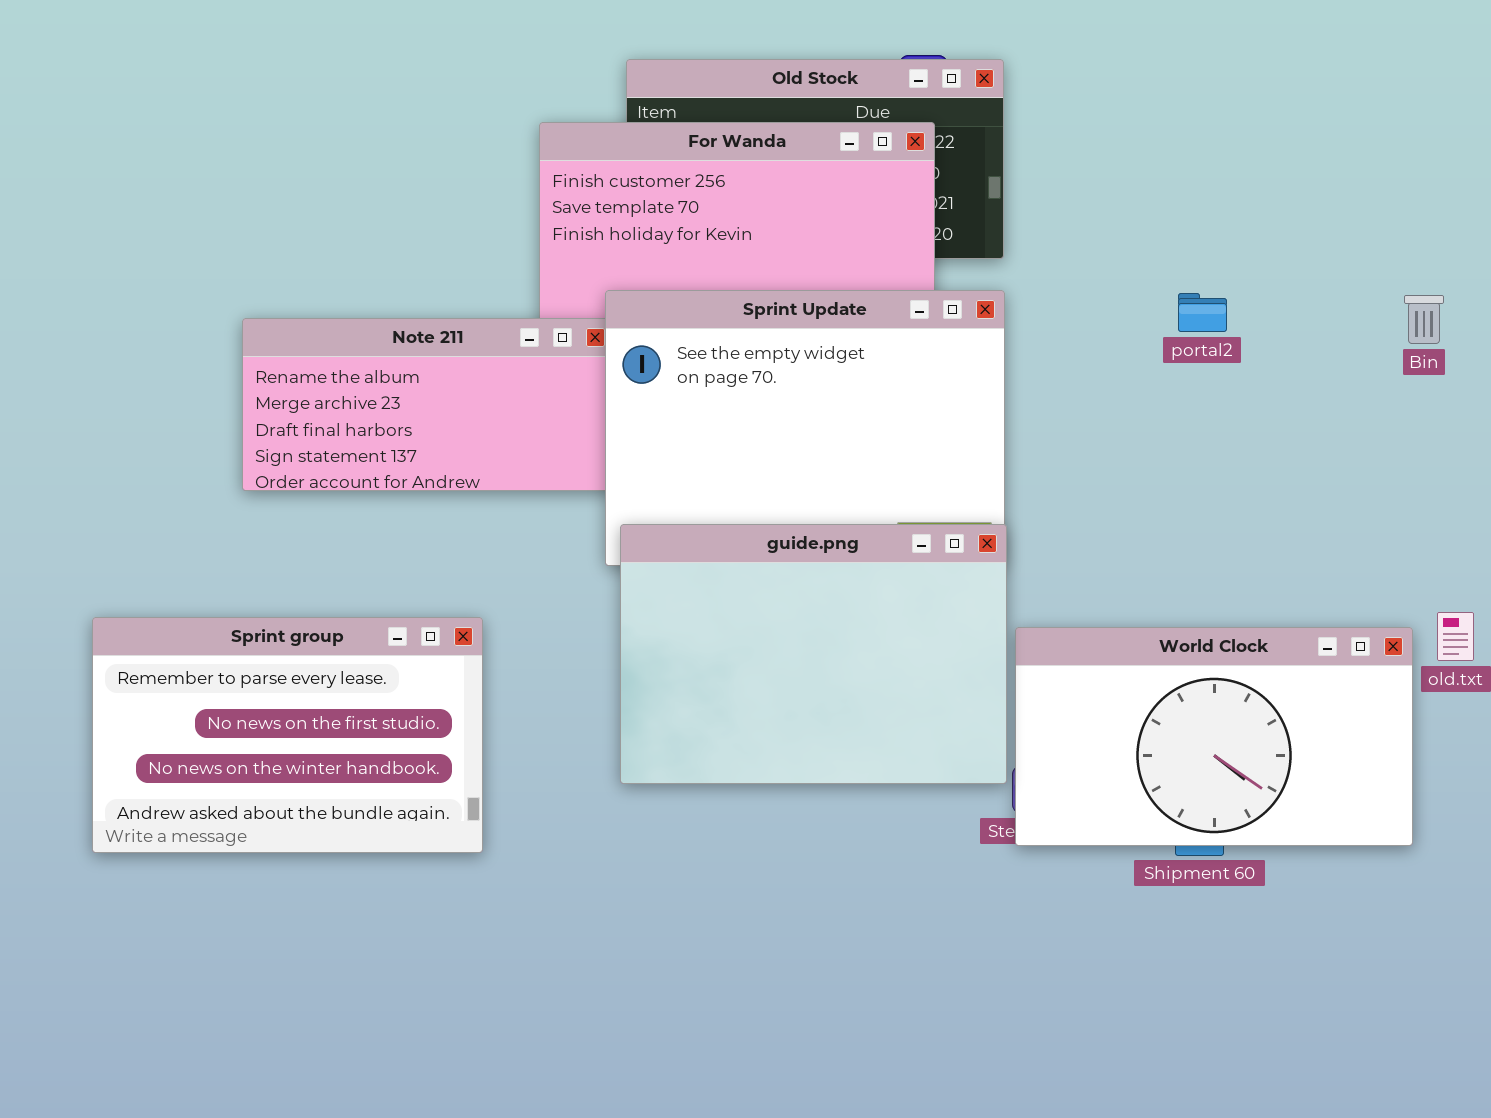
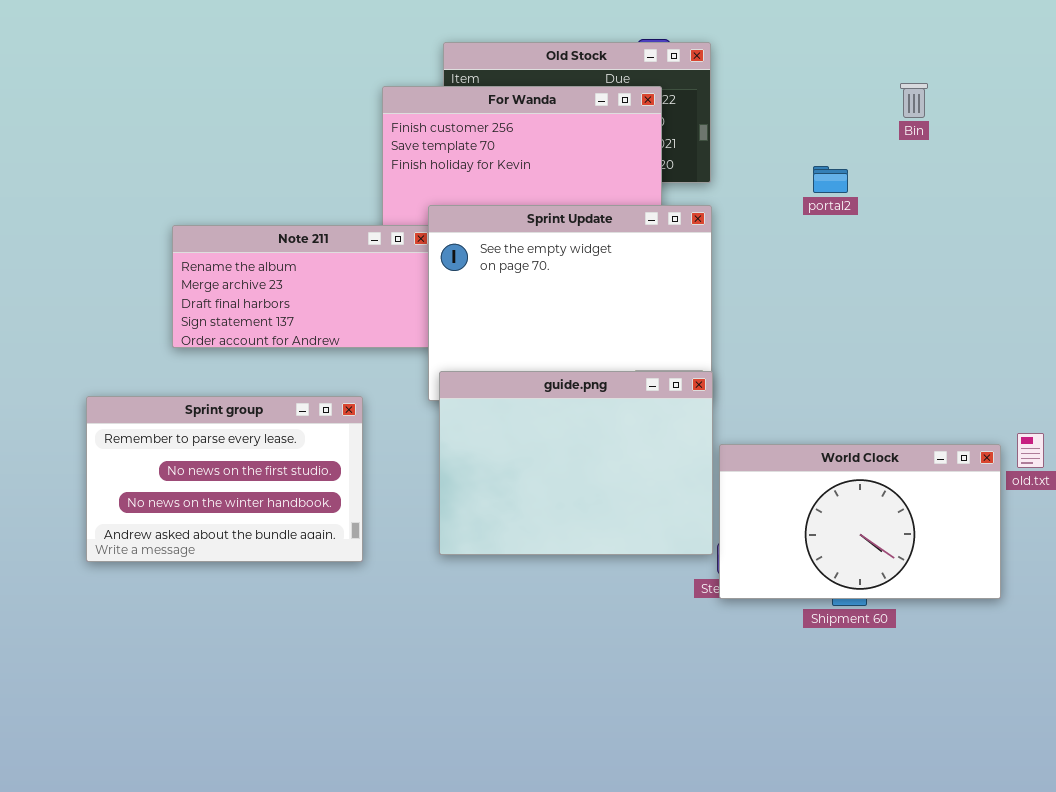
portal2: [1178,293,1227,332] -> [813,166,848,193], moved
Bin: [1404,295,1444,344] -> [900,83,928,118], moved
Sprint group: [92,617,483,853] -> [86,396,363,562], moved

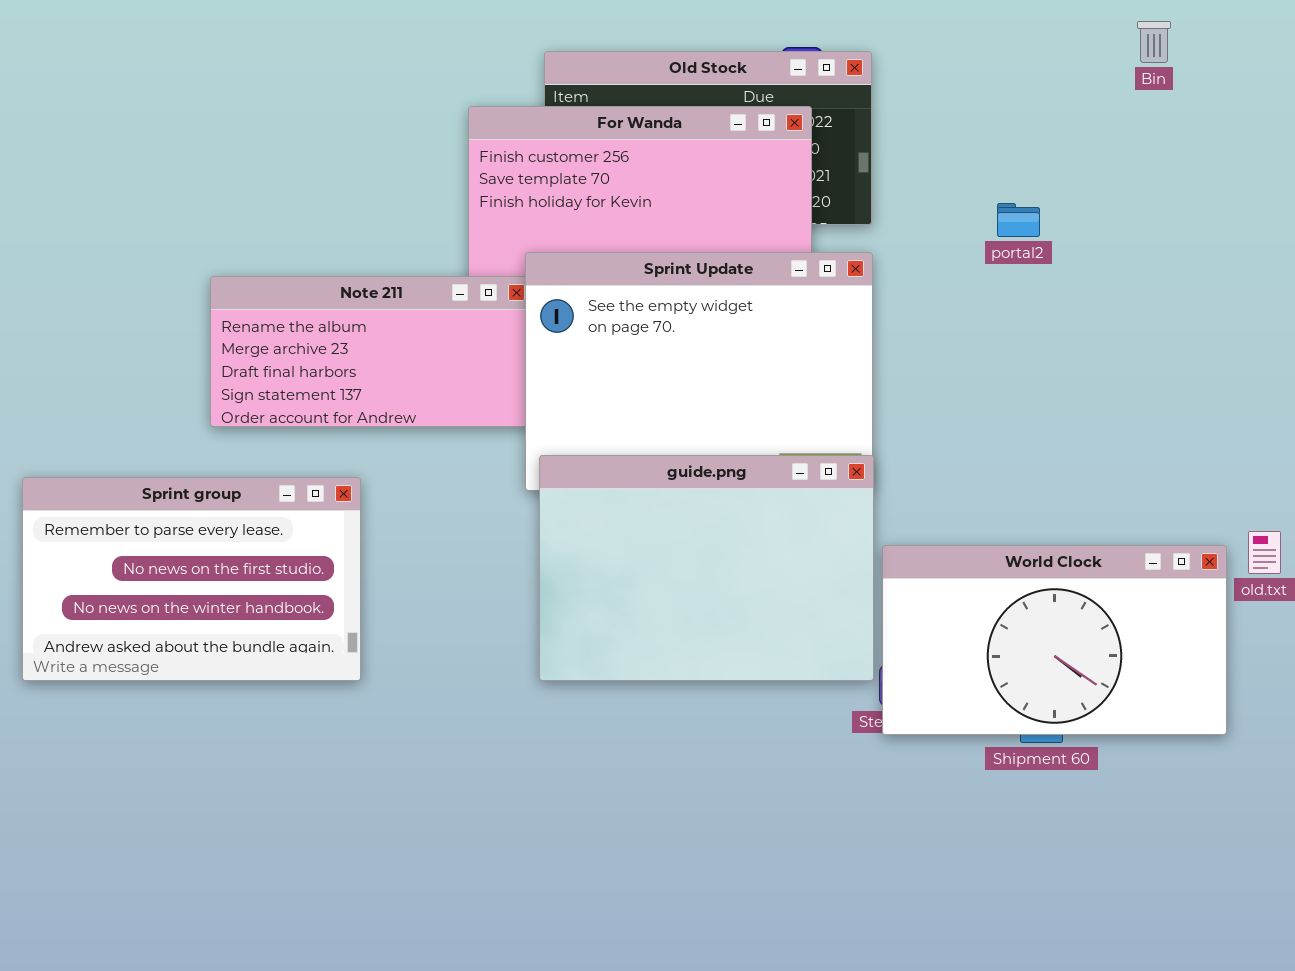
Bin: [900,83,928,118] -> [1137,21,1171,63], moved
Sprint group: [86,396,363,562] -> [22,477,361,681], moved

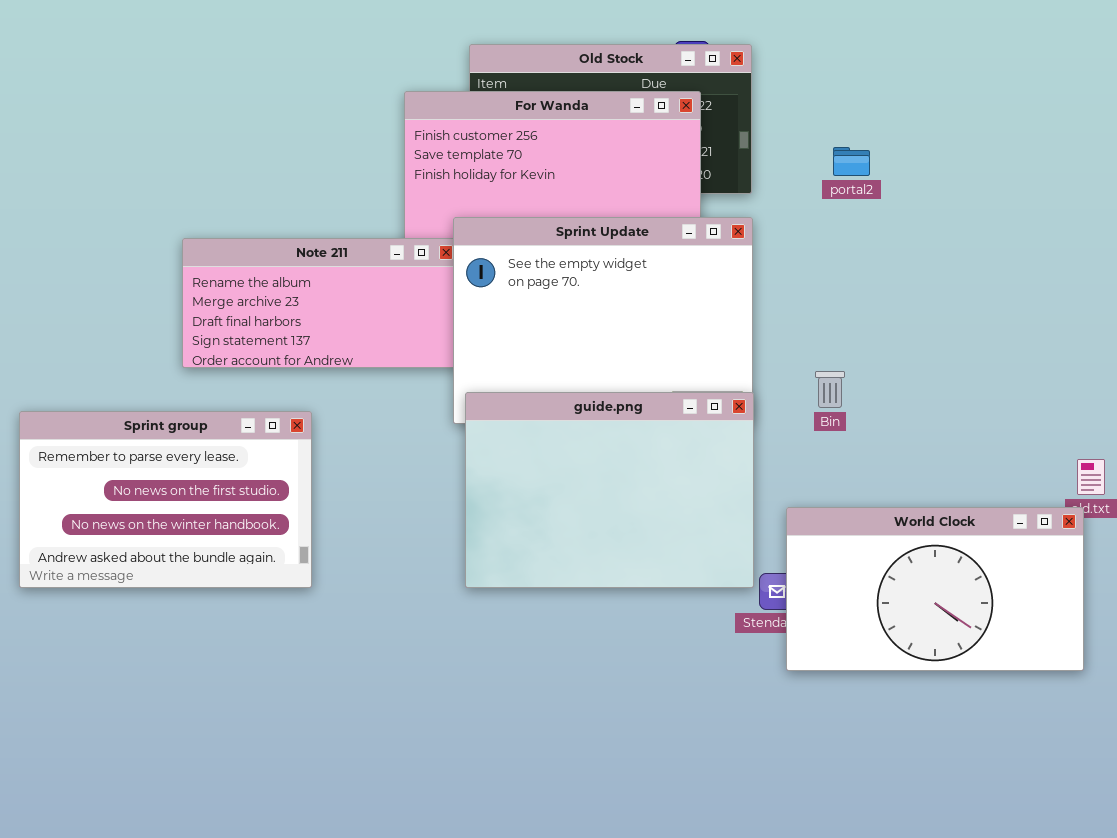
Bin: [1137,21,1171,63] -> [815,371,845,408], moved
portal2: [997,203,1040,237] -> [833,147,870,176], moved
World Clock: [882,545,1227,735] -> [786,507,1084,671], moved

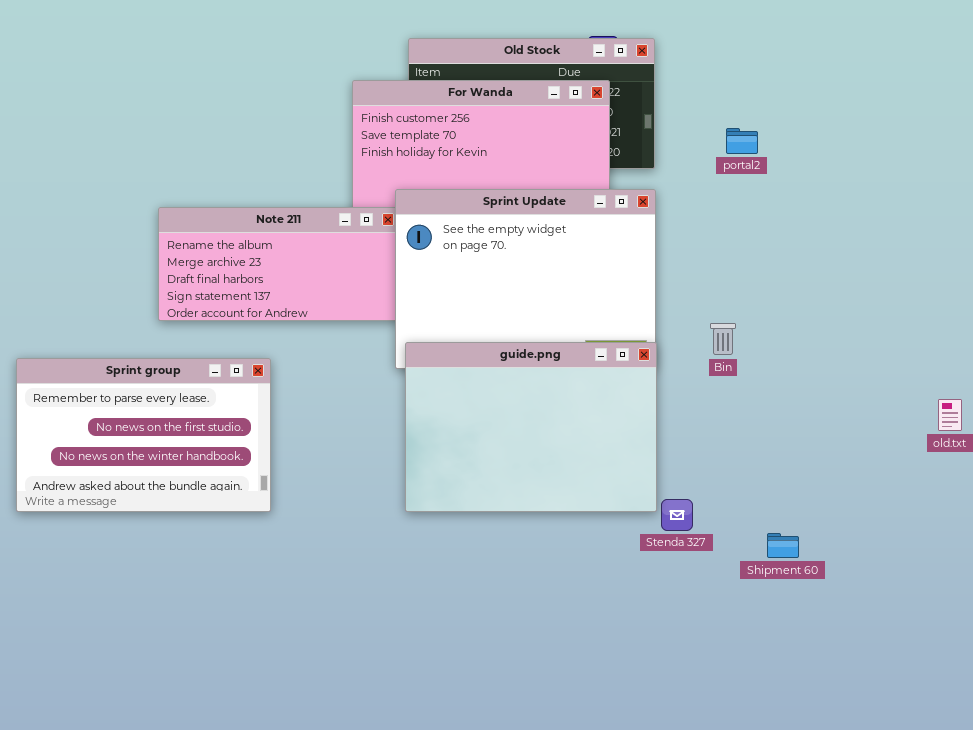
World Clock: [786,507,1084,671] -> none, closed

